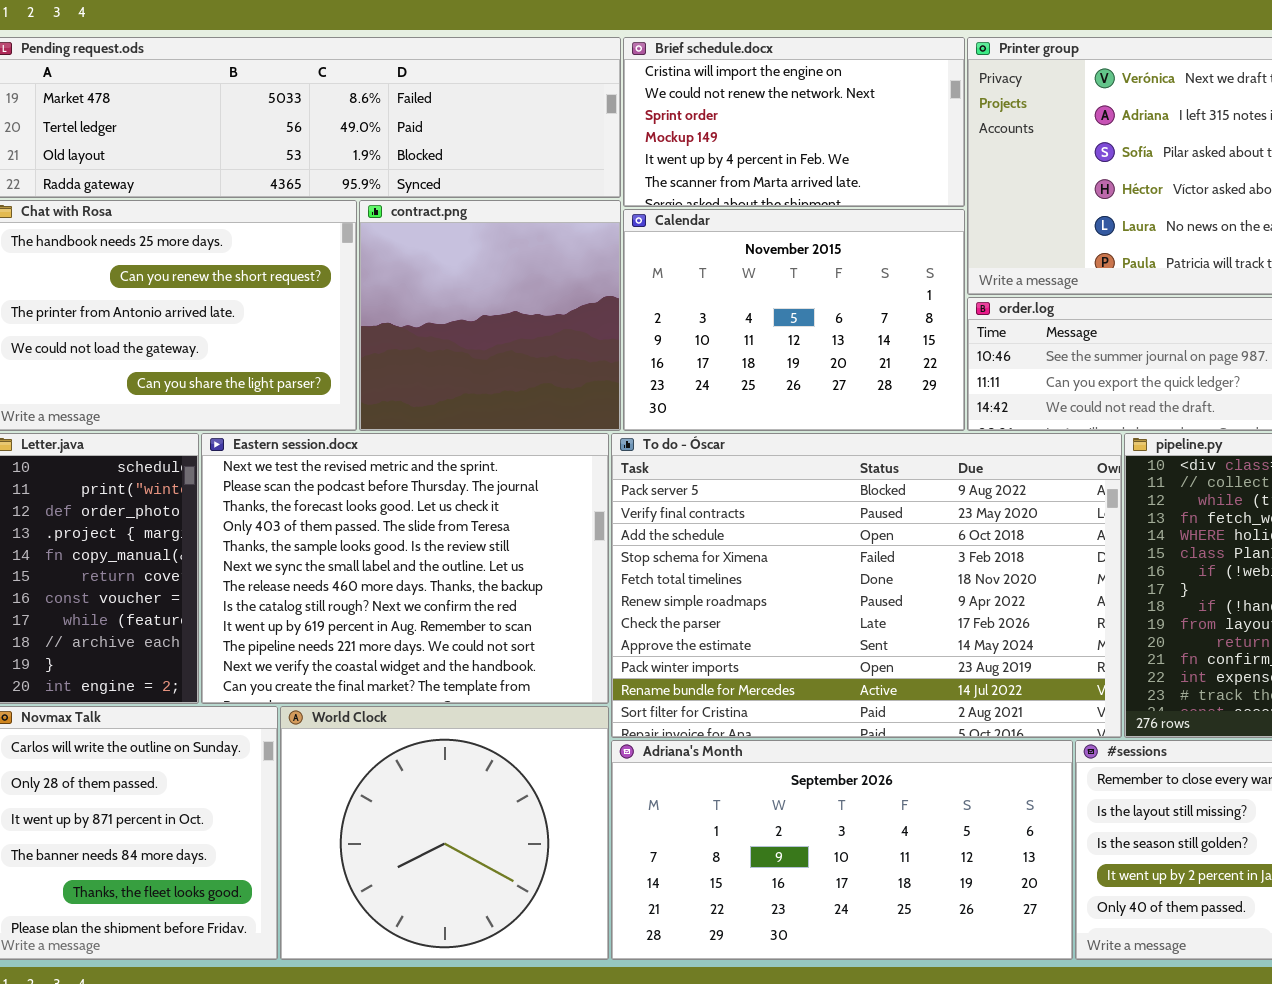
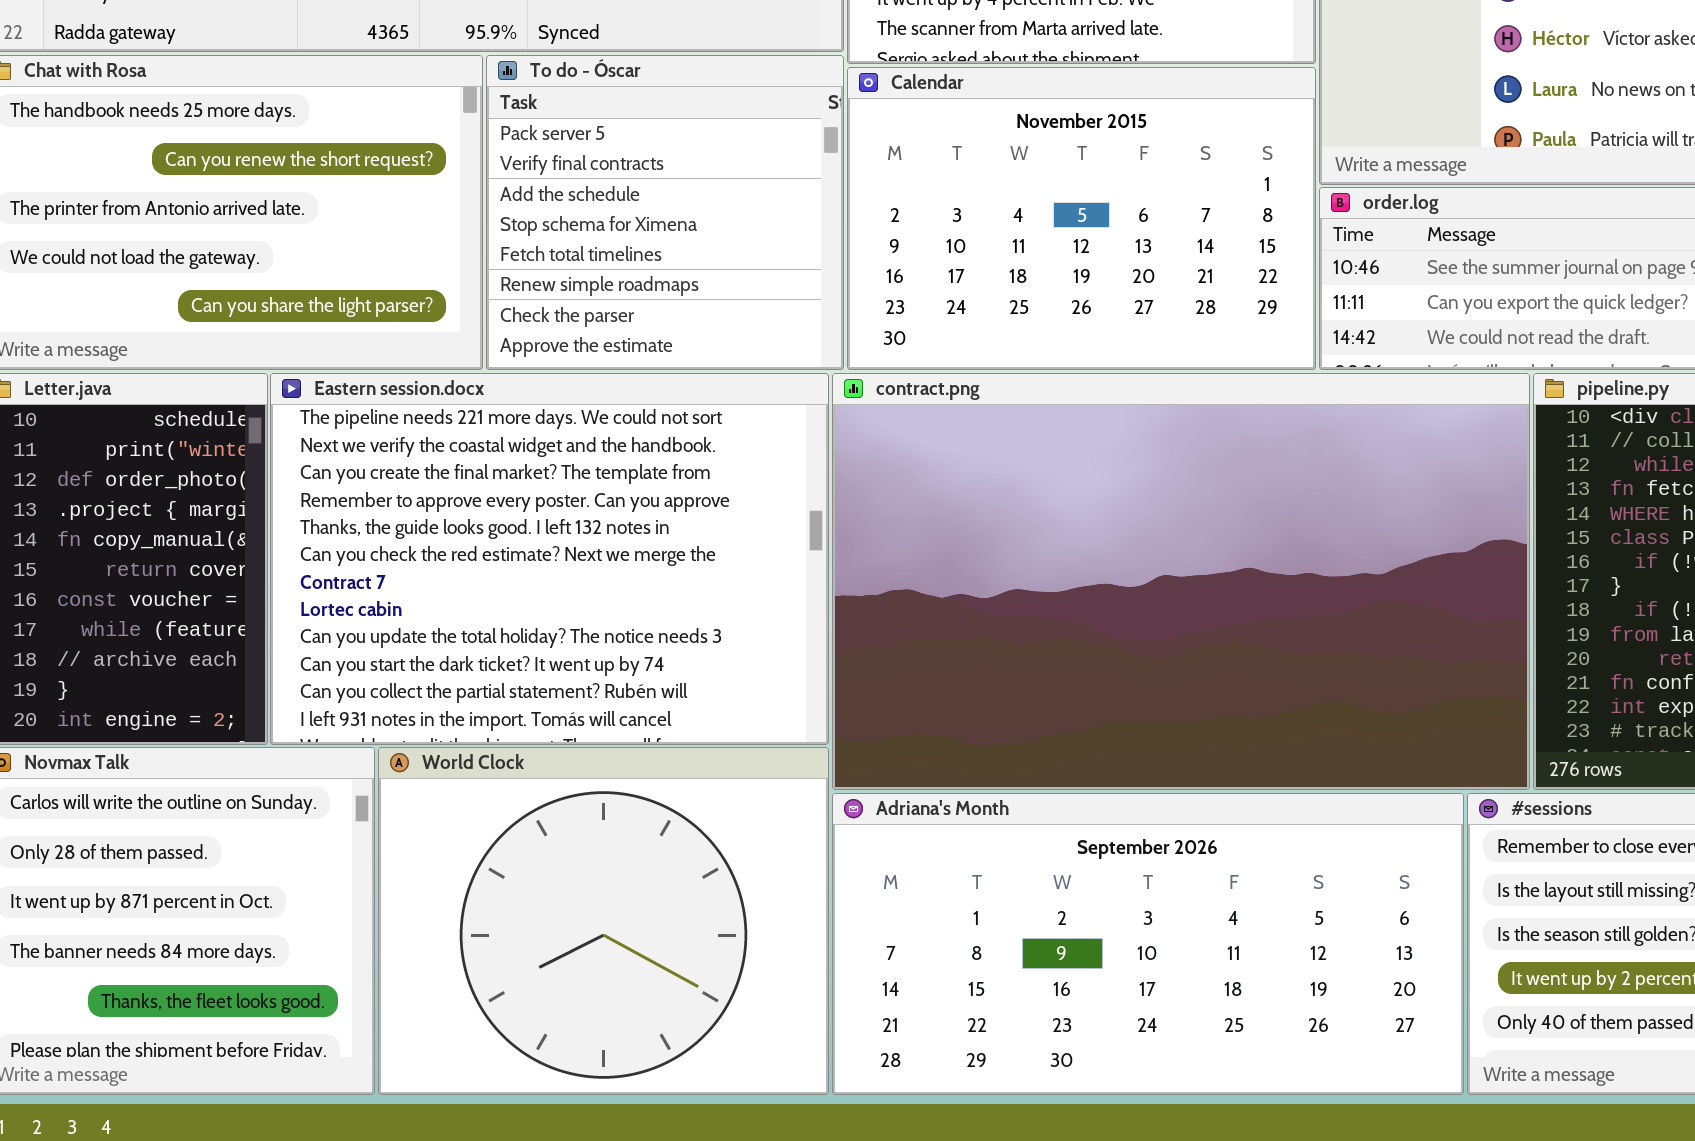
contract.png: [359,200,621,431] -> [832,373,1530,790], moved, resized
Eastern session.docx: [201,433,609,704] -> [270,373,829,745], scrolled down 9 rows
To do - Óscar: [611,433,1122,738] -> [486,55,844,370], moved, resized

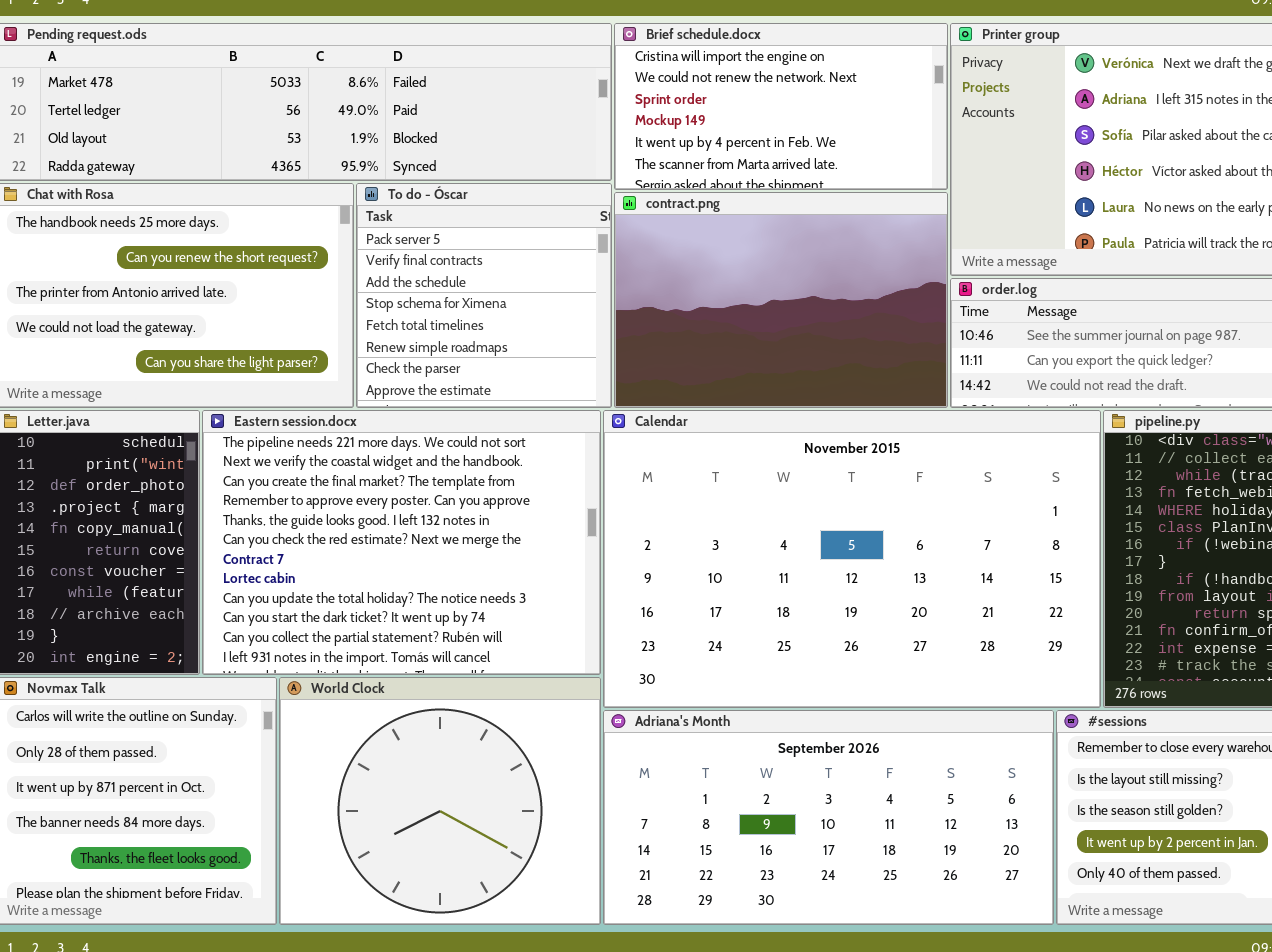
Calendar: [847,67,1316,370] -> [603,410,1101,708], moved, resized
contract.png: [832,373,1530,790] -> [614,192,948,408], moved, resized

